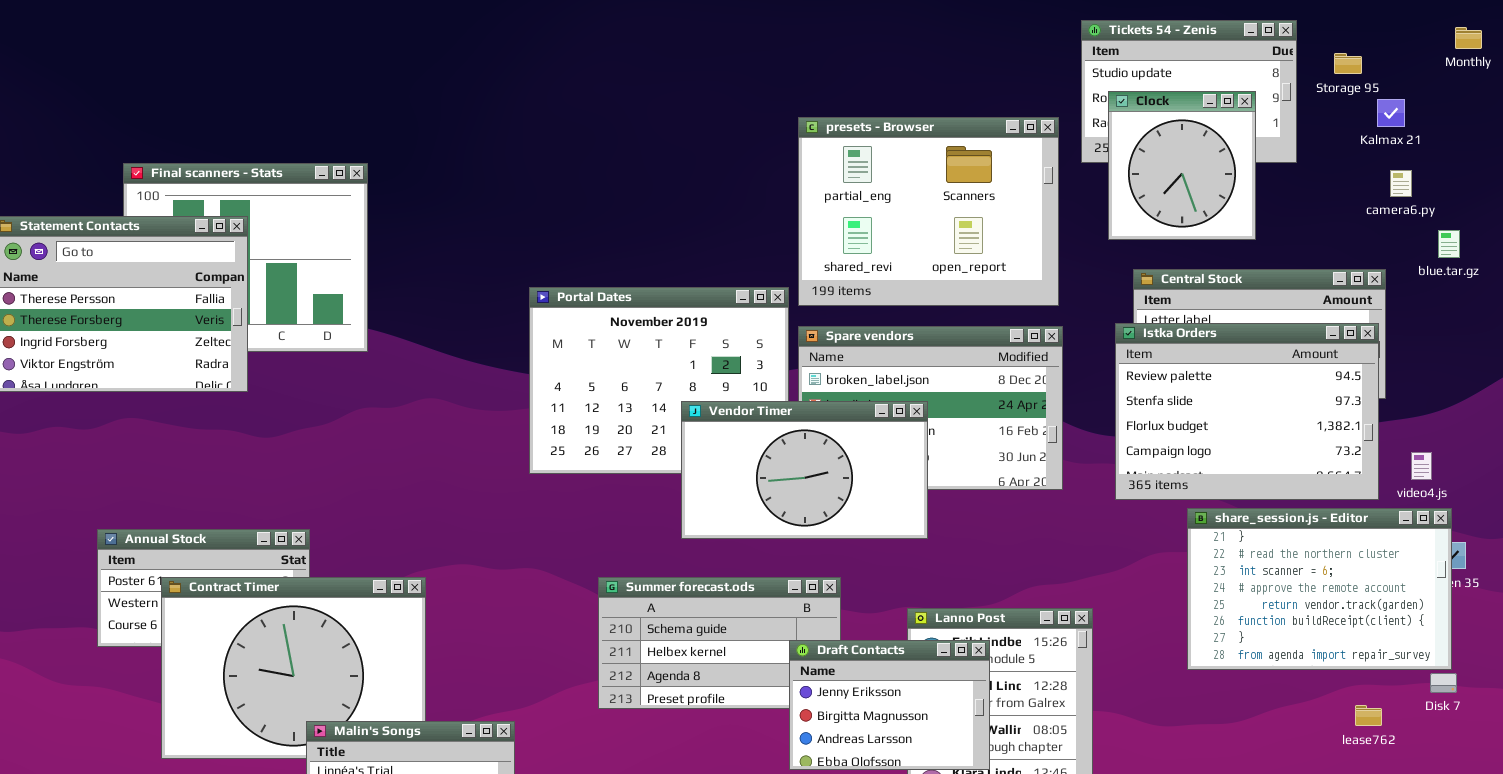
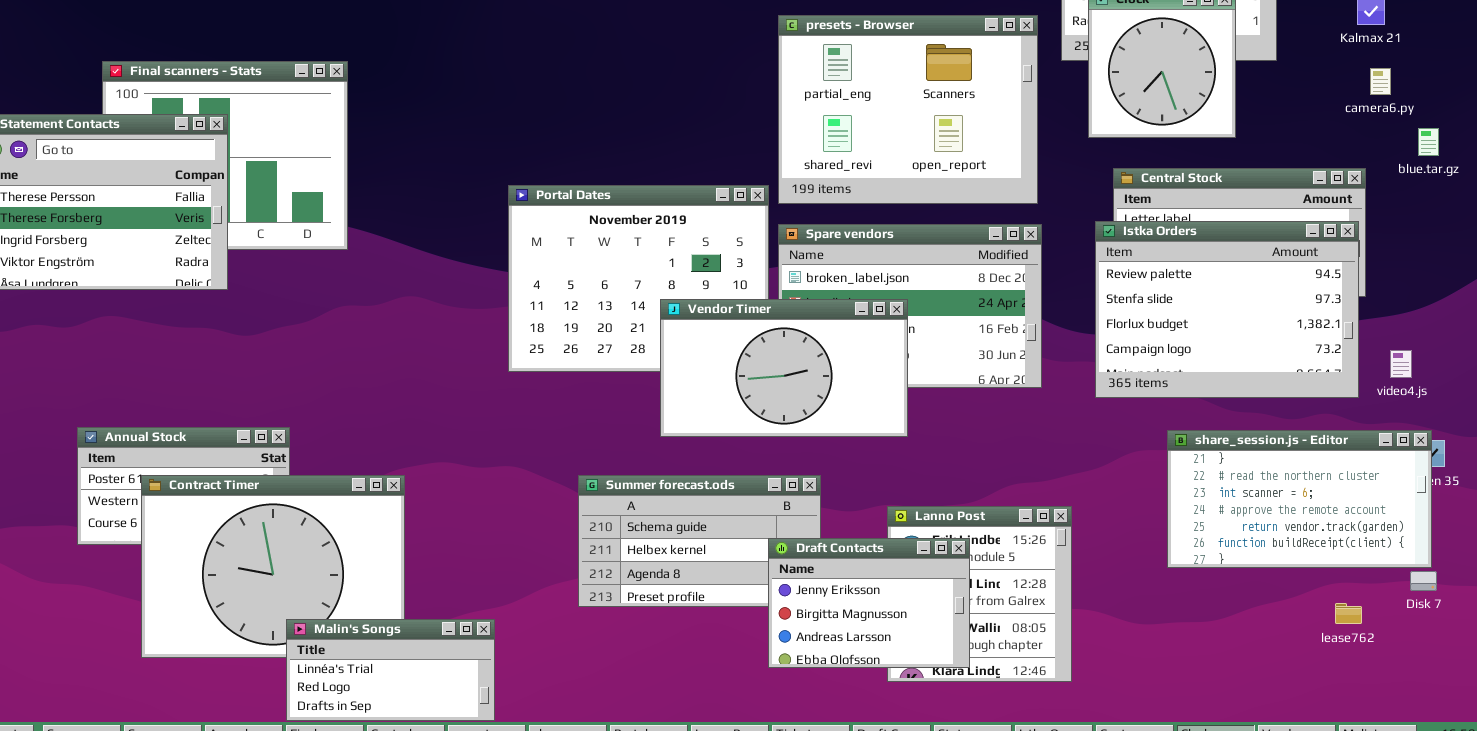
share_session.js - Editor: [1187,508,1452,670] -> [1167,430,1432,568], resized

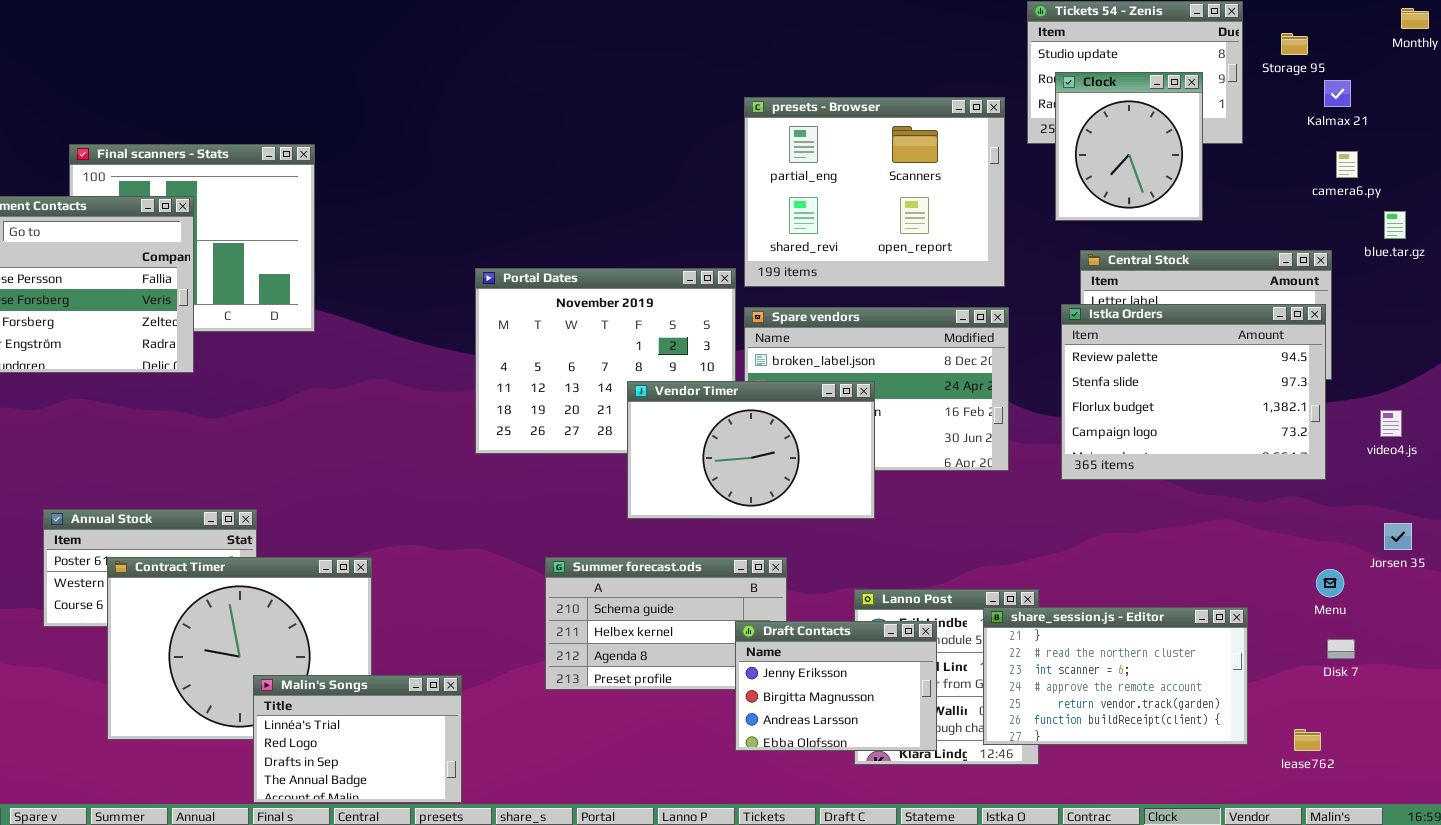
video4.js: [1390,350,1412,378] -> [1380,410,1402,437], moved
share_session.js - Editor: [1167,430,1432,568] -> [983,607,1248,745], moved
Disk 7: [1410,571,1437,591] -> [1327,639,1355,659], moved
lease762: [1335,603,1362,624] -> [1294,729,1321,751], moved
Malin's Songs: [286,619,495,721] -> [253,675,462,803], resized

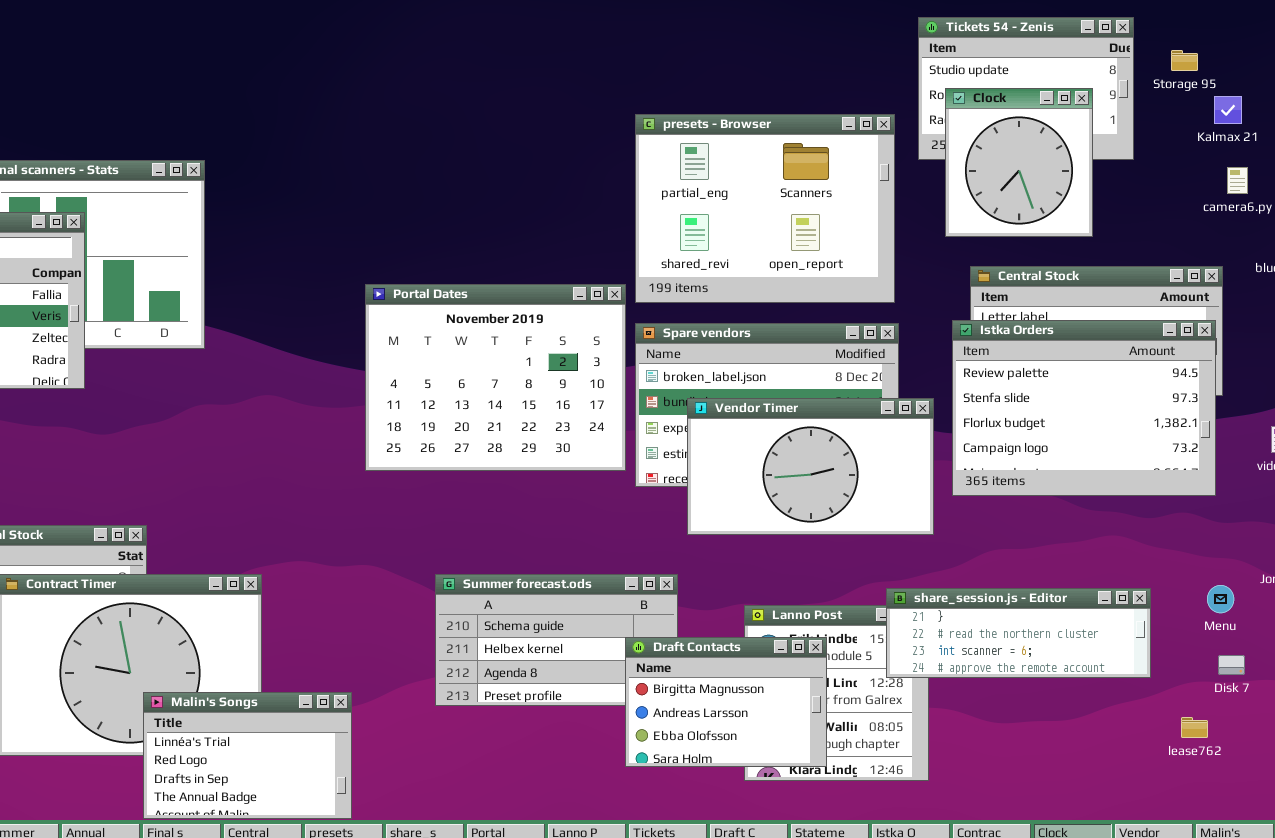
Vendor Timer: [627,381,875,519] -> [687,398,934,535], moved
share_session.js - Editor: [983,607,1248,745] -> [886,588,1151,678], moved, resized
Draft Contacts: [735,621,937,751] -> [625,637,827,767], scrolled down 1 row
lease762: [1294,729,1321,751] -> [1181,717,1208,738], moved

